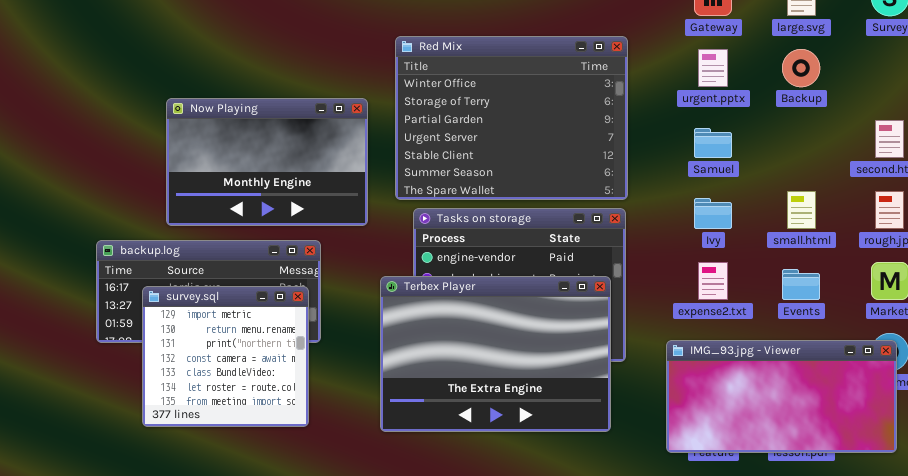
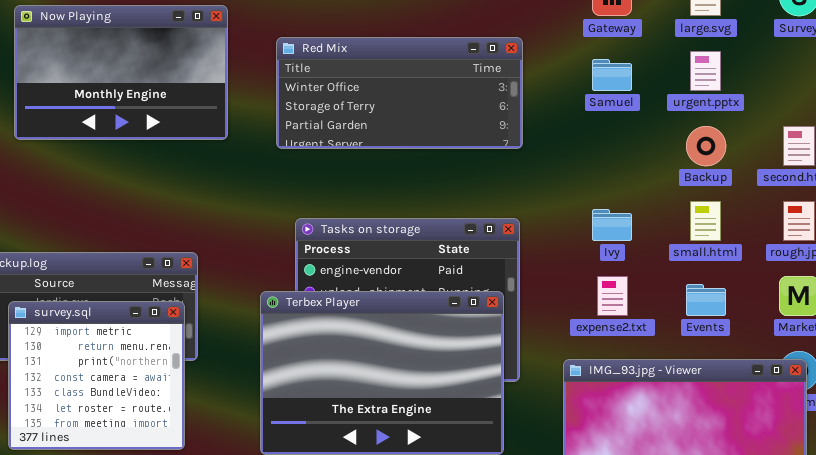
Red Mix: [395,36,628,200] -> [276,37,523,149], resized
urgent.pptx: [698,49,728,87] -> [690,51,721,91], moved
Backup: [782,49,820,87] -> [686,126,726,166], moved
Now Playing: [166,98,368,226] -> [14,5,228,140], moved
Samuel: [694,128,732,158] -> [592,59,632,91], moved

